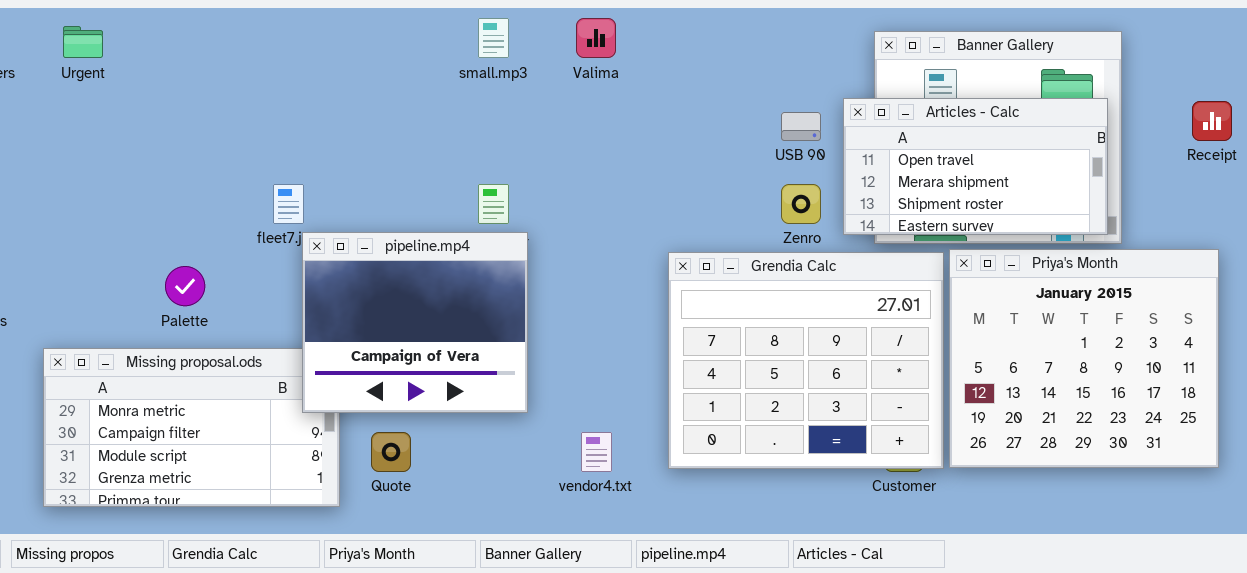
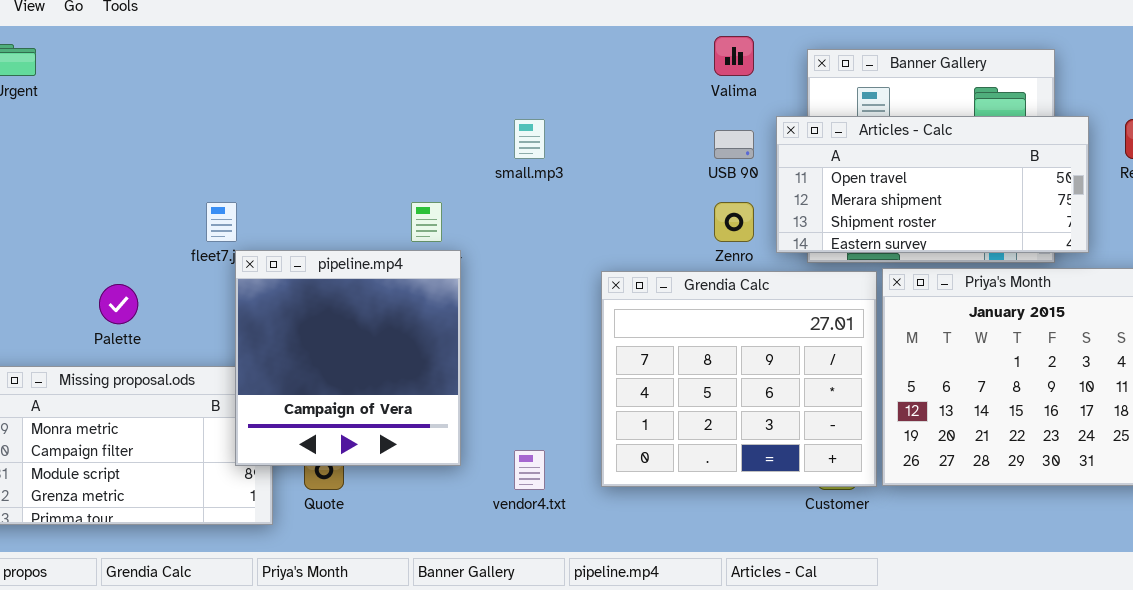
small.mp3: [478,18,509,58] -> [514,119,545,159], moved
Valima: [576,18,616,58] -> [714,36,754,76], moved
Articles - Calc: [843,98,1108,235] -> [776,116,1089,253], resized
pipeline.mp4: [302,232,528,413] -> [235,250,461,466], resized

